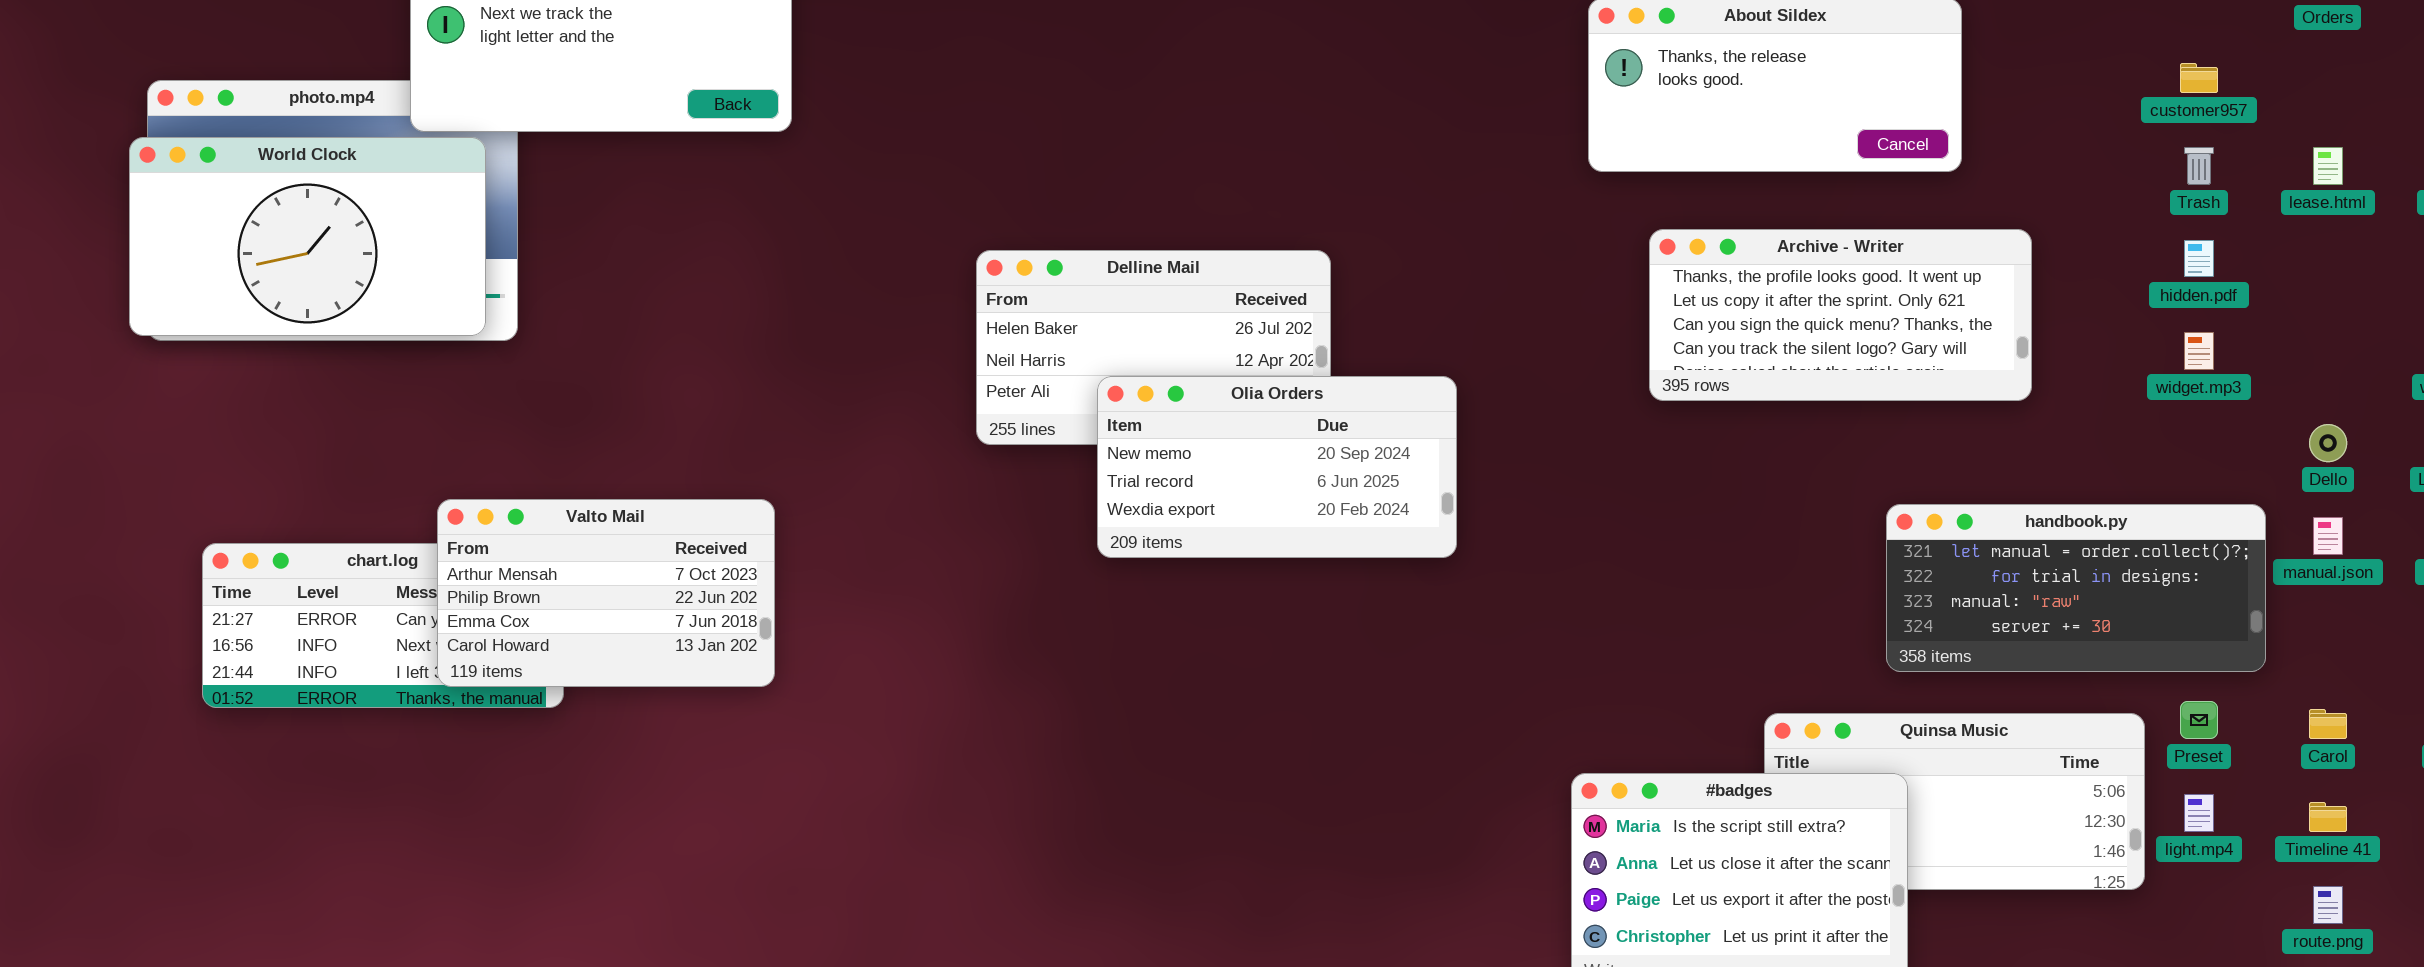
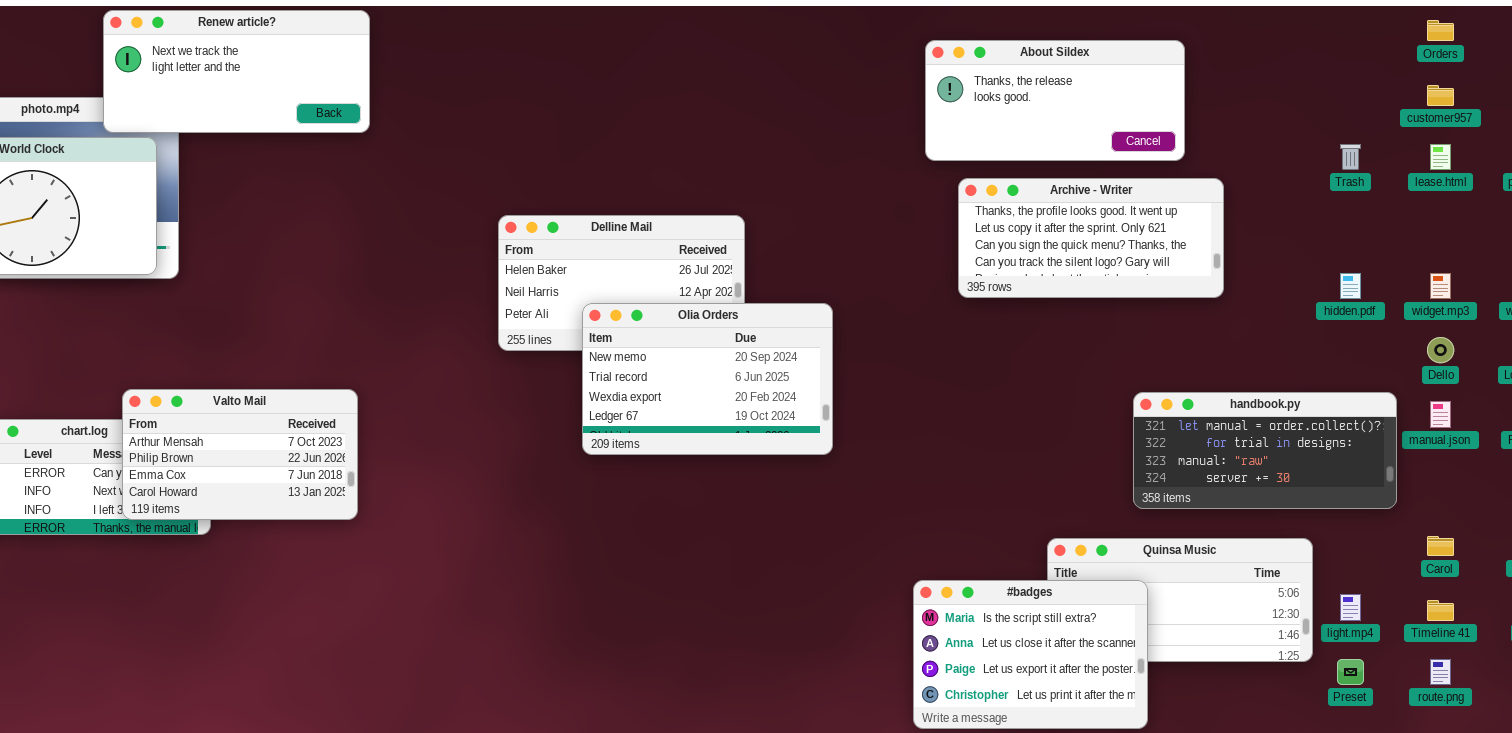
customer957: [2180,63,2218,93] -> [1427,85,1454,106], moved
Archive - Writer: [1649,229,2032,401] -> [958,178,1224,298], moved
hidden.pdf: [2184,240,2214,277] -> [1340,273,1361,299], moved
widget.mp3: [2184,332,2214,370] -> [1430,273,1451,299], moved
Olia Orders: [1097,376,1457,558] -> [582,303,833,455], resized
Preset: [2180,701,2218,739] -> [1337,659,1364,685], moved

